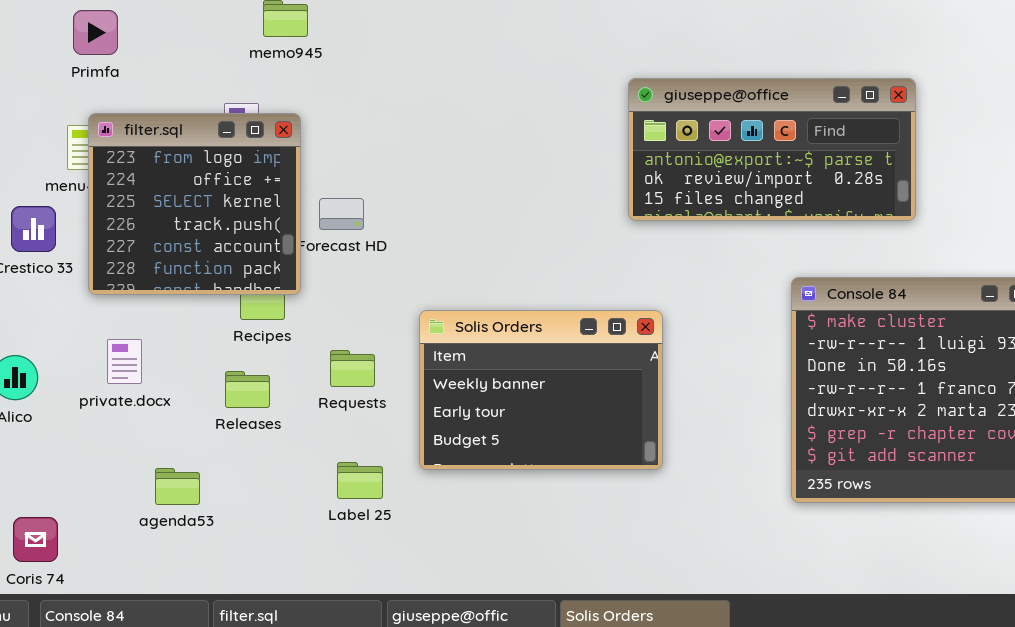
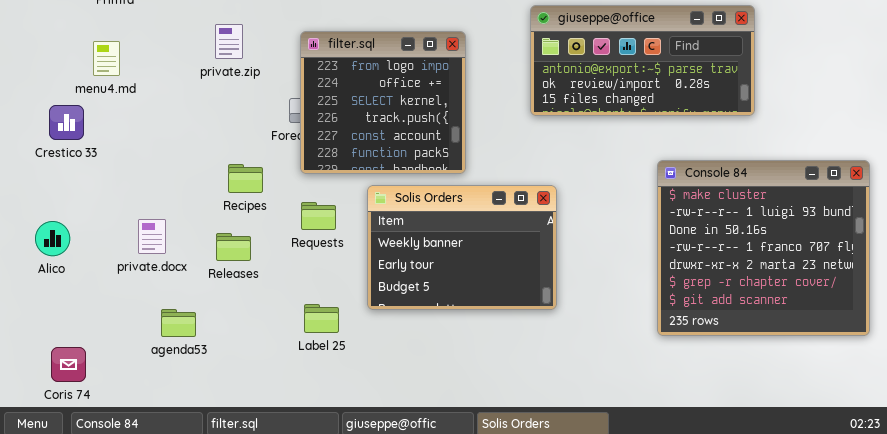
filter.sql: [88,113,301,295] -> [300,31,466,174], moved
private.docx: [107,339,142,384] -> [138,219,166,254], moved
Requests: [330,350,375,387] -> [301,202,336,230], moved

